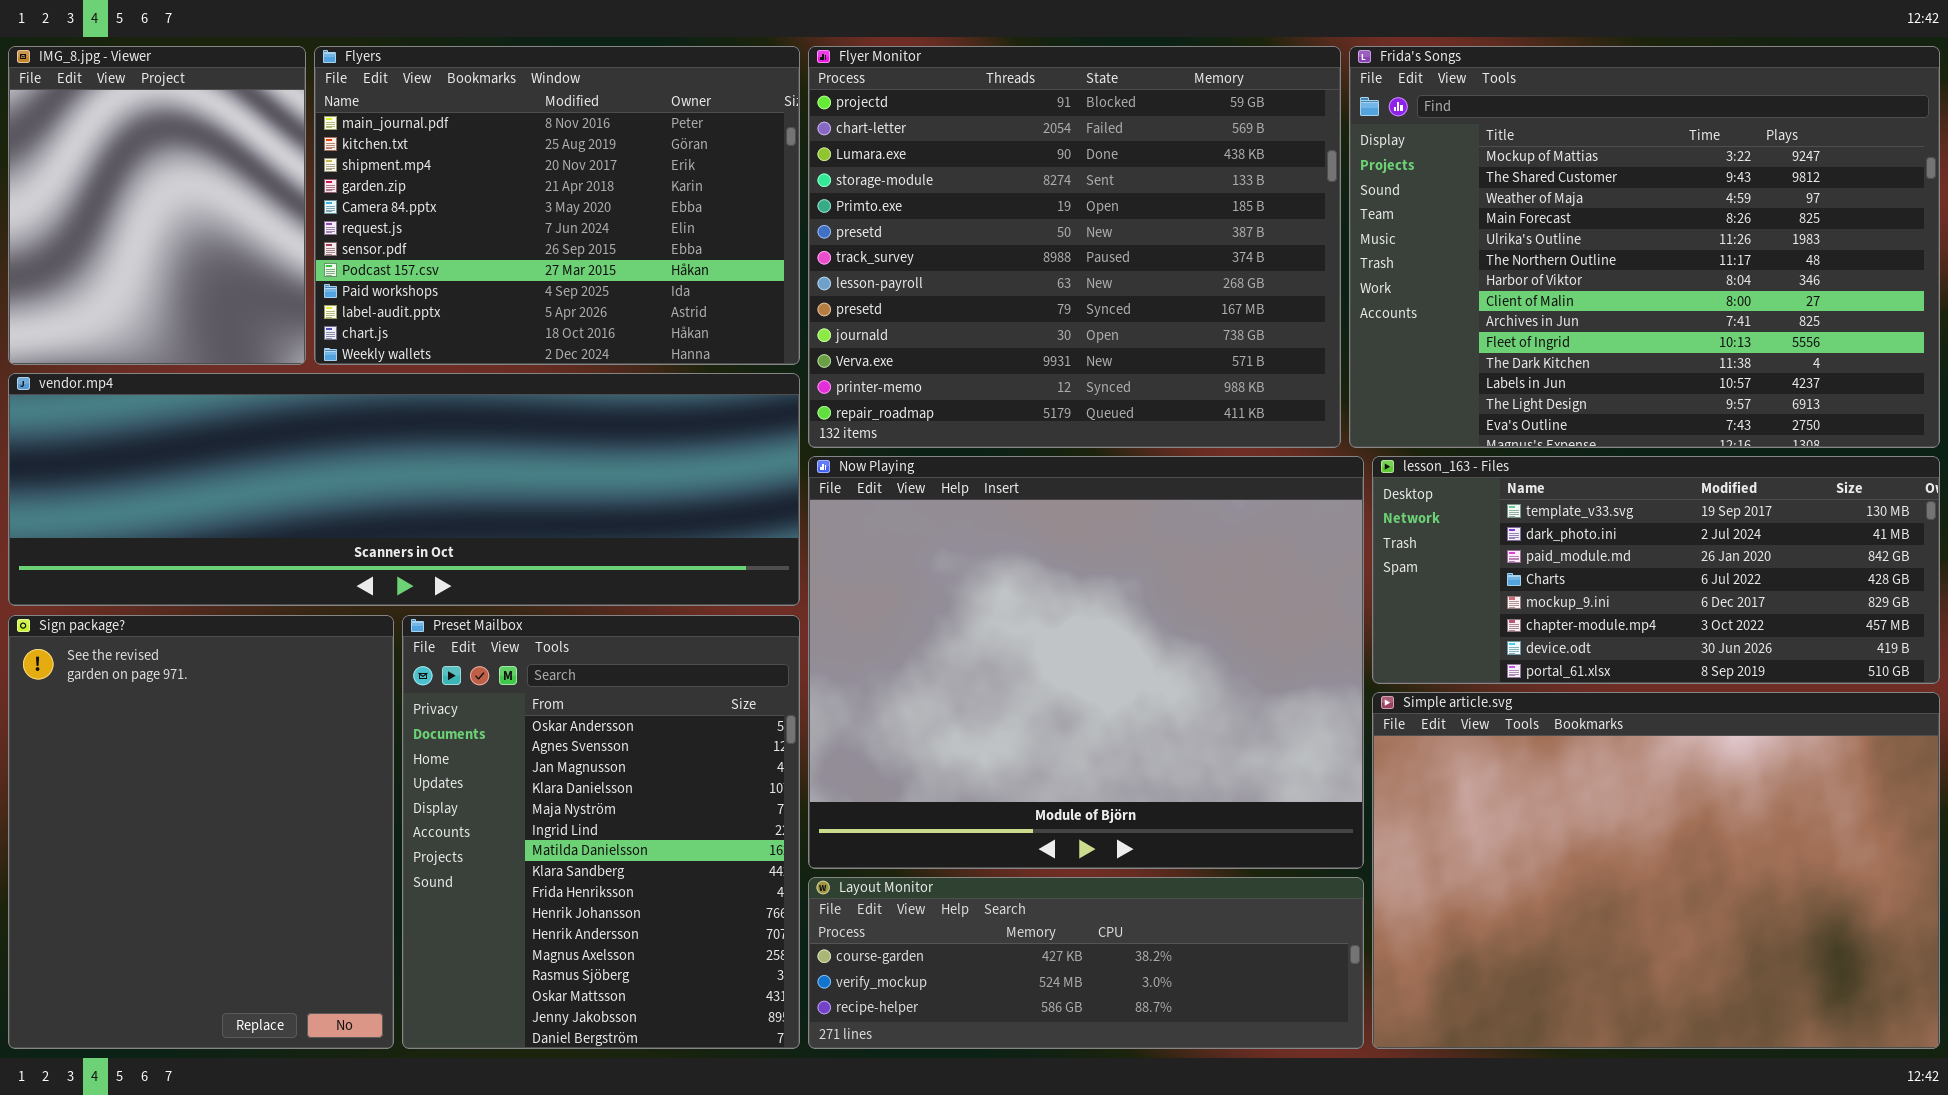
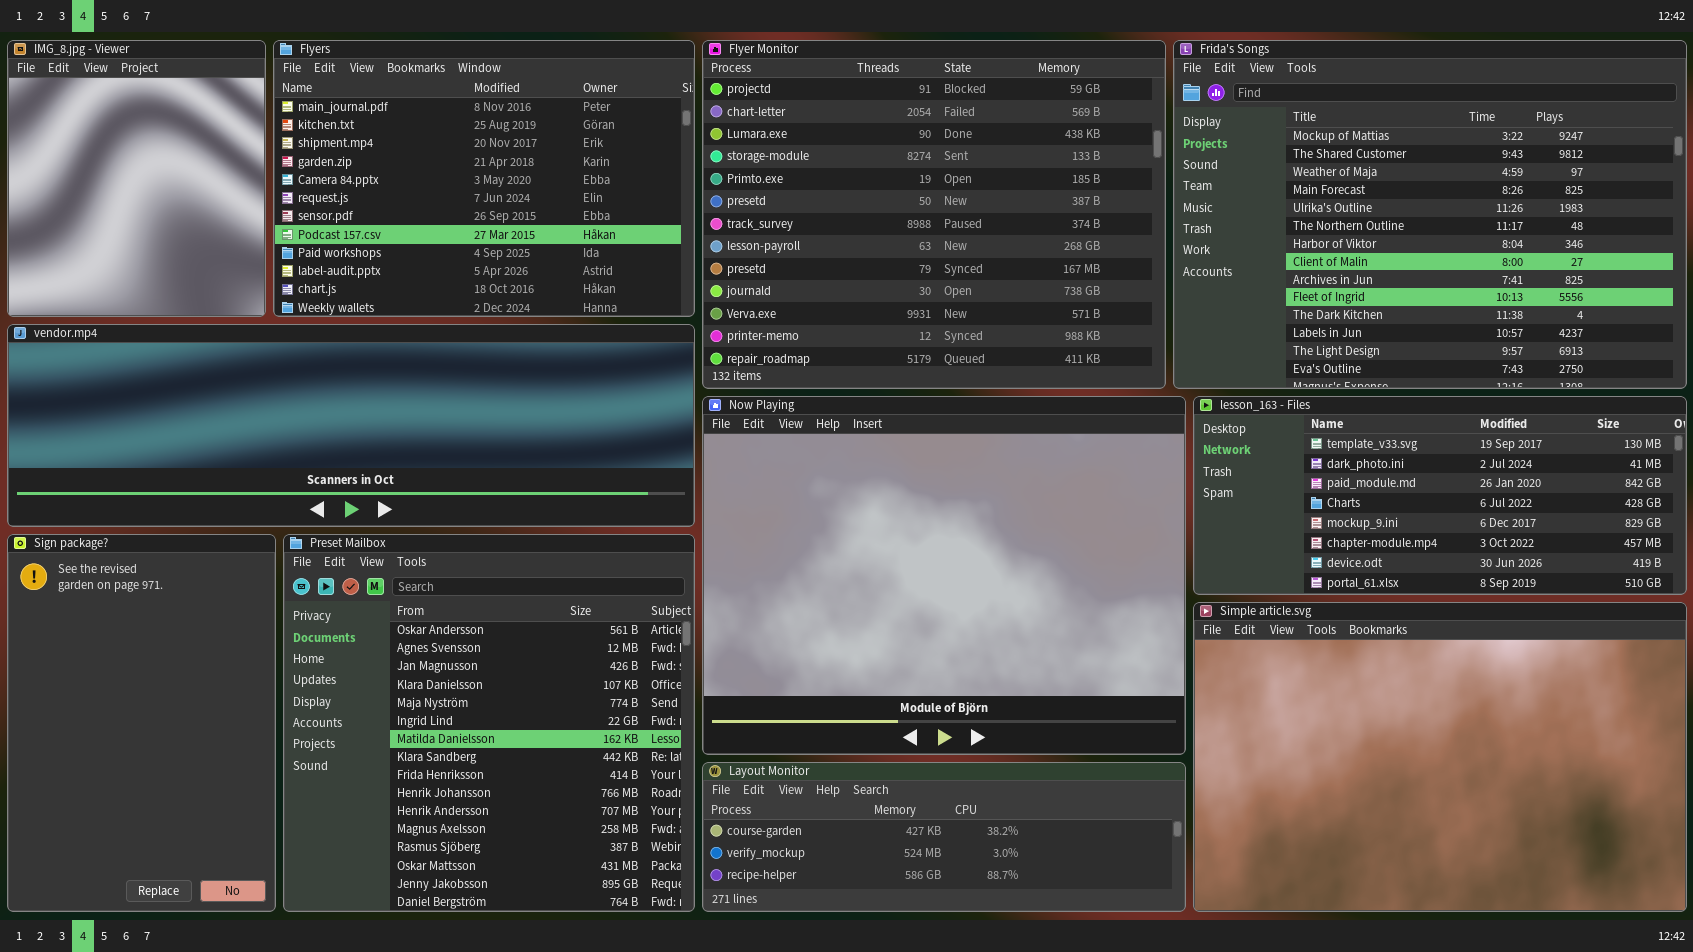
Sign package?: [8,615,394,1049] -> [7,534,276,912], resized
Preset Mailbox: [402,615,800,1049] -> [283,534,695,912], resized

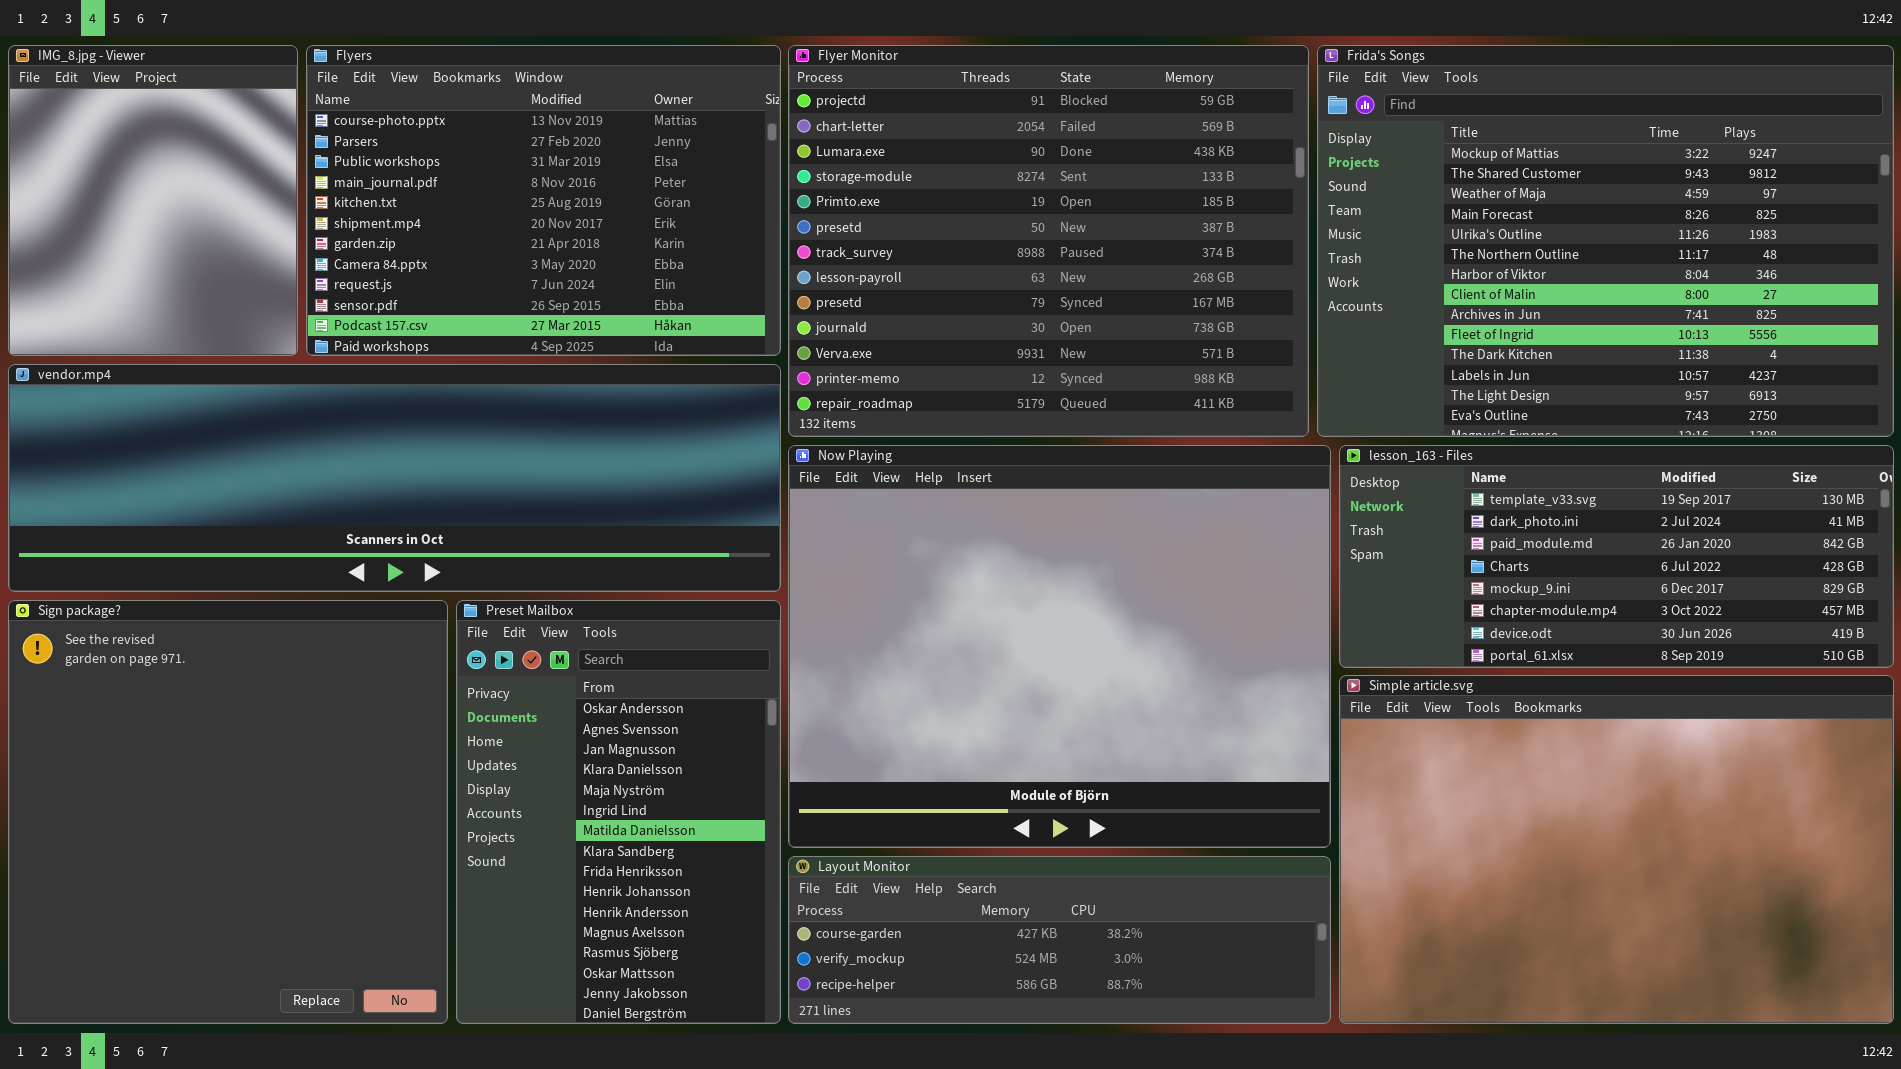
Flyers: [273,40,695,317] -> [306,45,781,356], scrolled up 3 rows
Sign package?: [7,534,276,912] -> [8,600,448,1024], resized
Preset Mailbox: [283,534,695,912] -> [456,600,781,1024], resized

